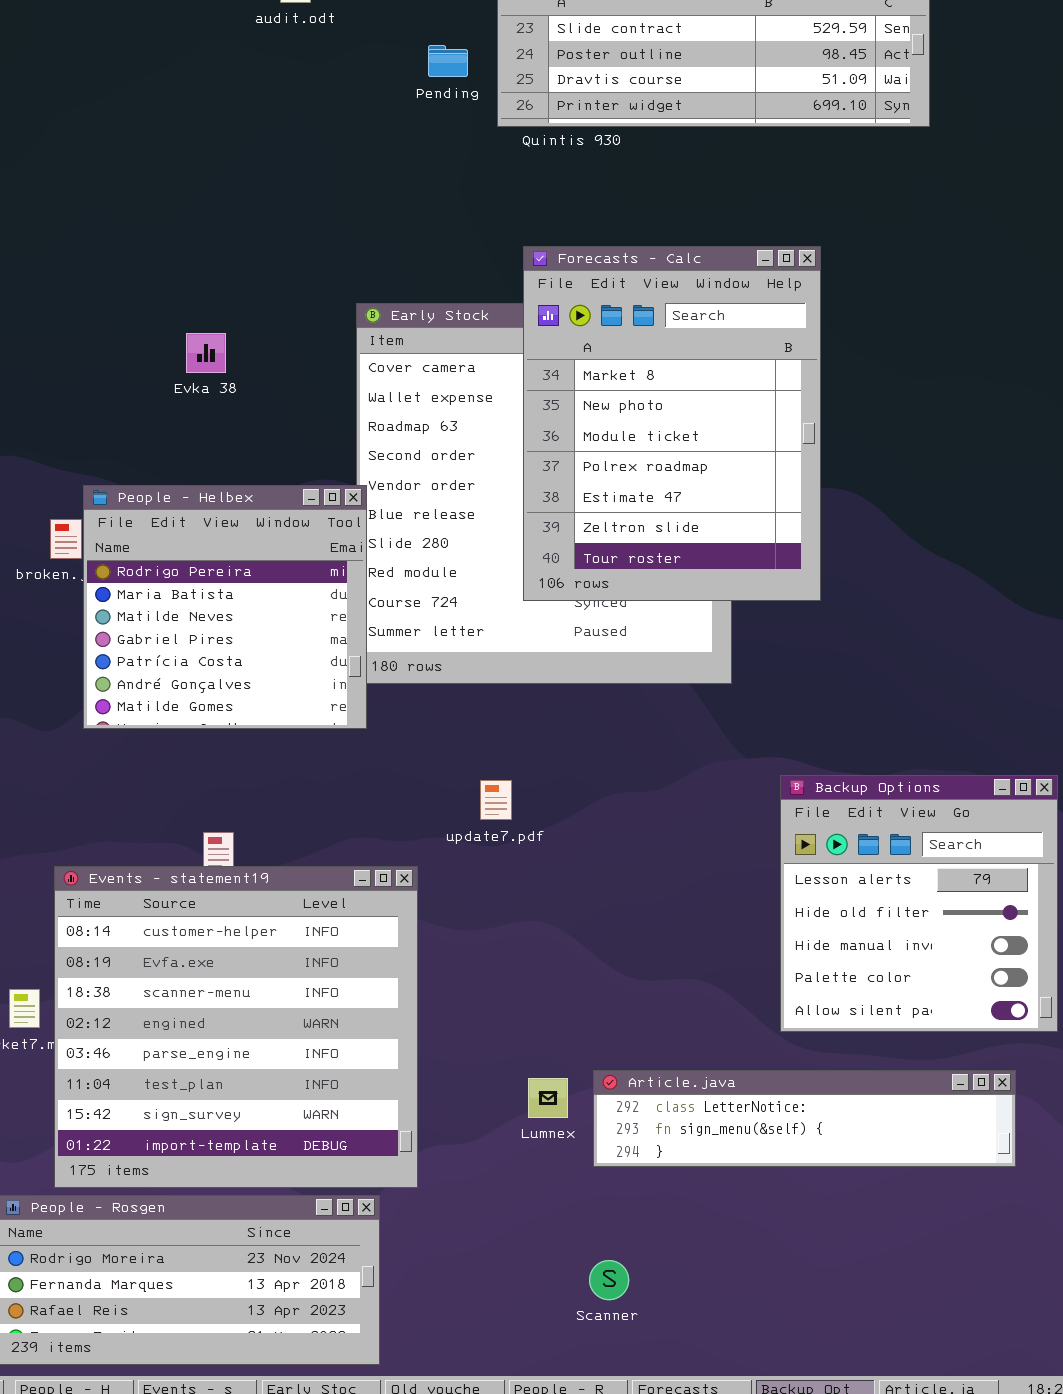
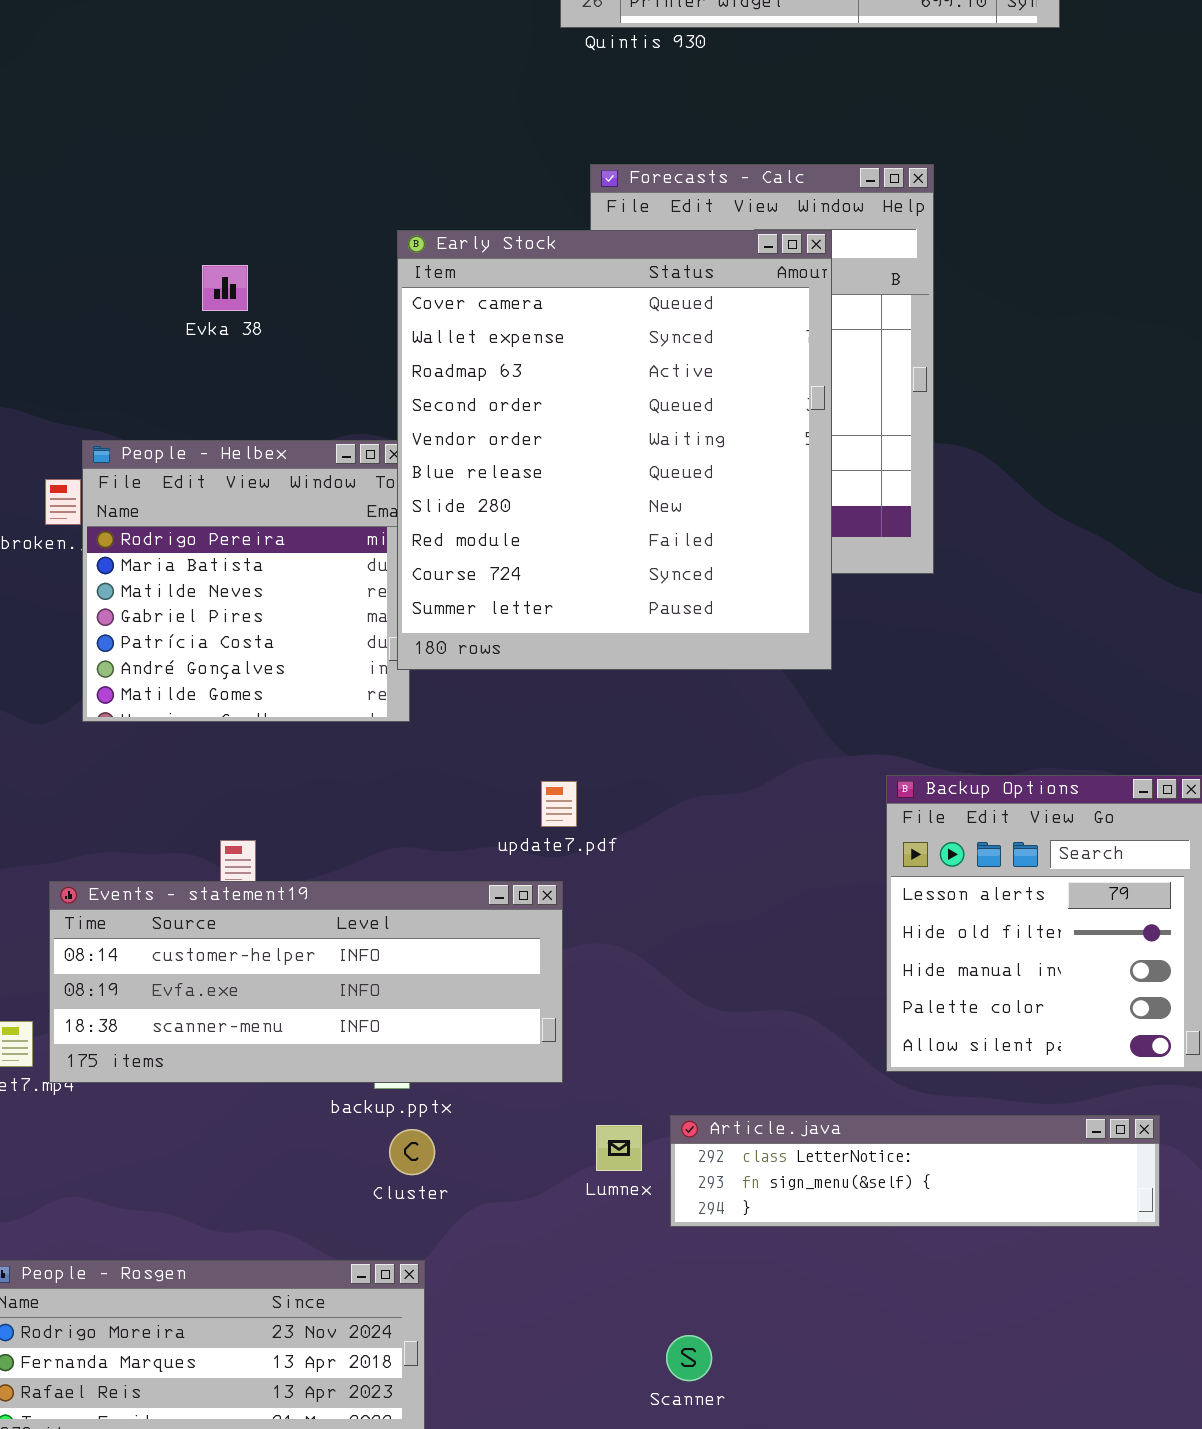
Early Stock: [356,303,732,684] -> [397,230,832,670], raised
Events - statement19: [54,866,418,1188] -> [49,881,563,1083], resized

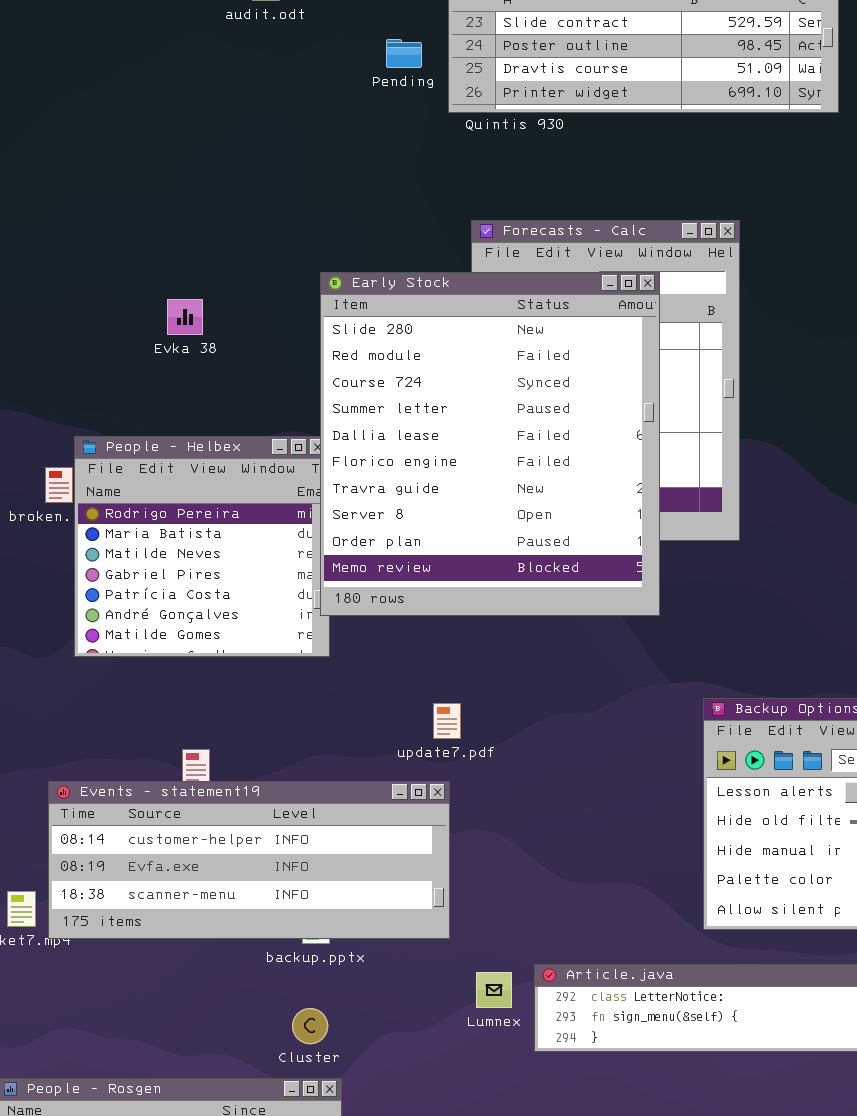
Early Stock: [397,230,832,670] -> [320,272,660,616], scrolled down 6 rows
Cluster: [389,1129,435,1175] -> [292,1008,328,1044], moved

